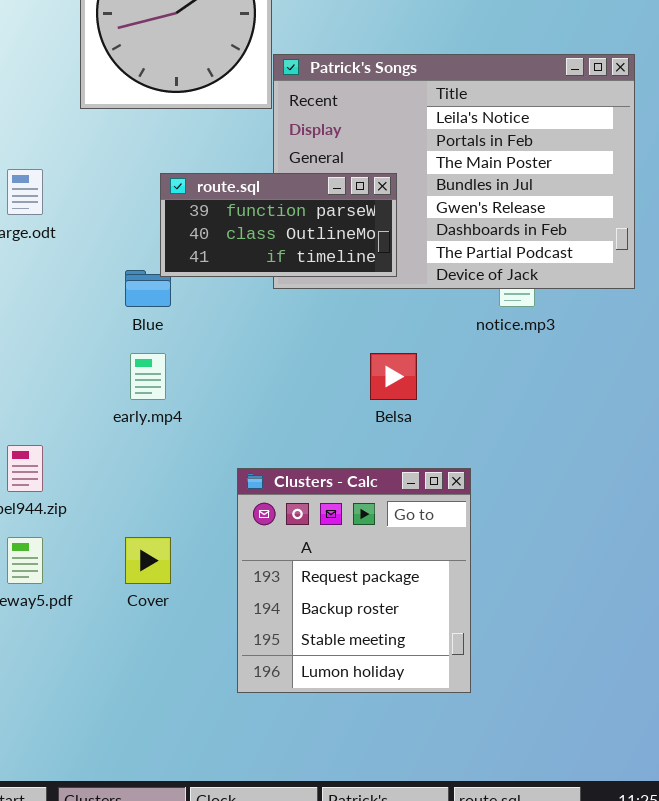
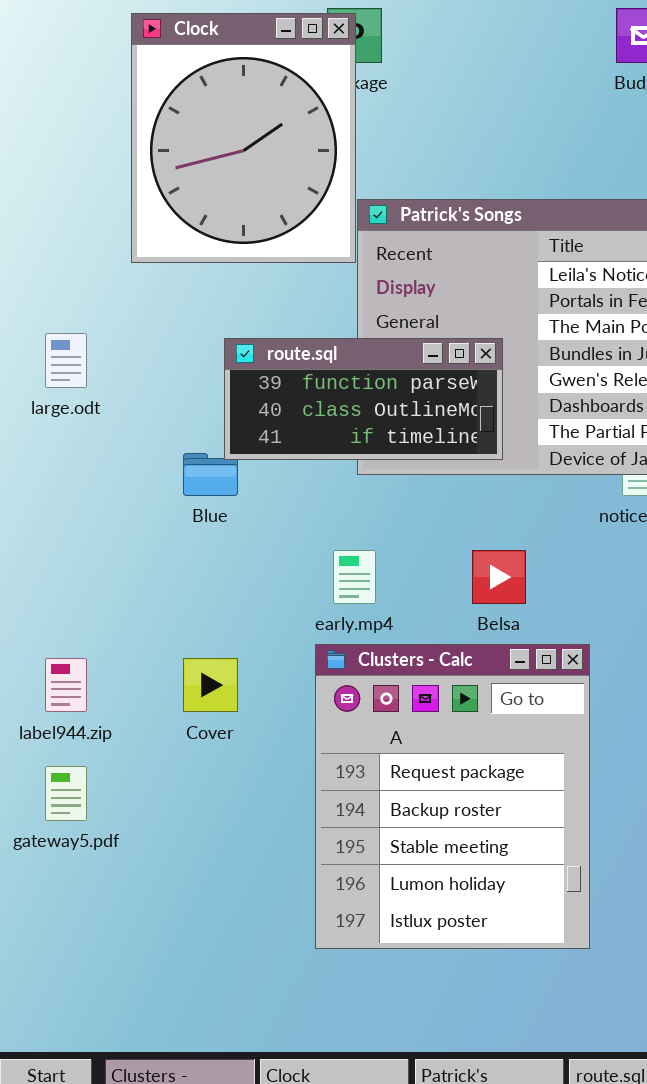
early.mp4: [130,353,166,400] -> [333,550,376,604], moved
Clusters - Calc: [237,468,471,693] -> [315,644,590,949], resized
Cover: [125,537,171,584] -> [183,658,238,712], moved

